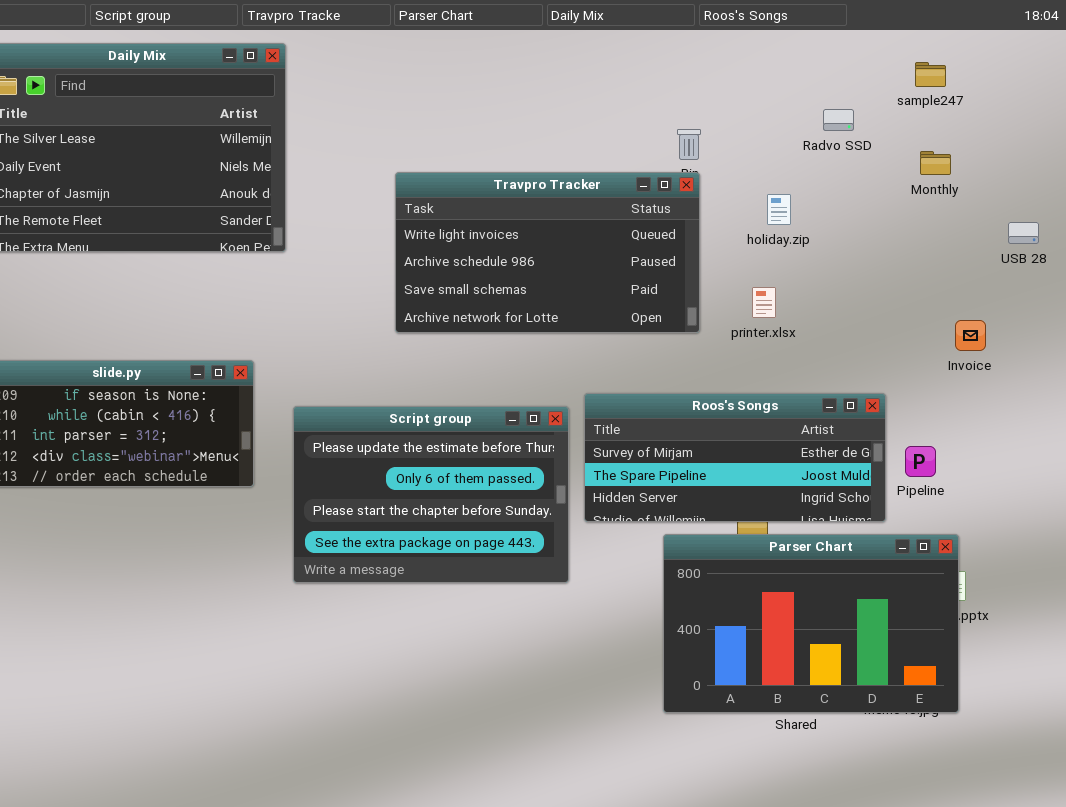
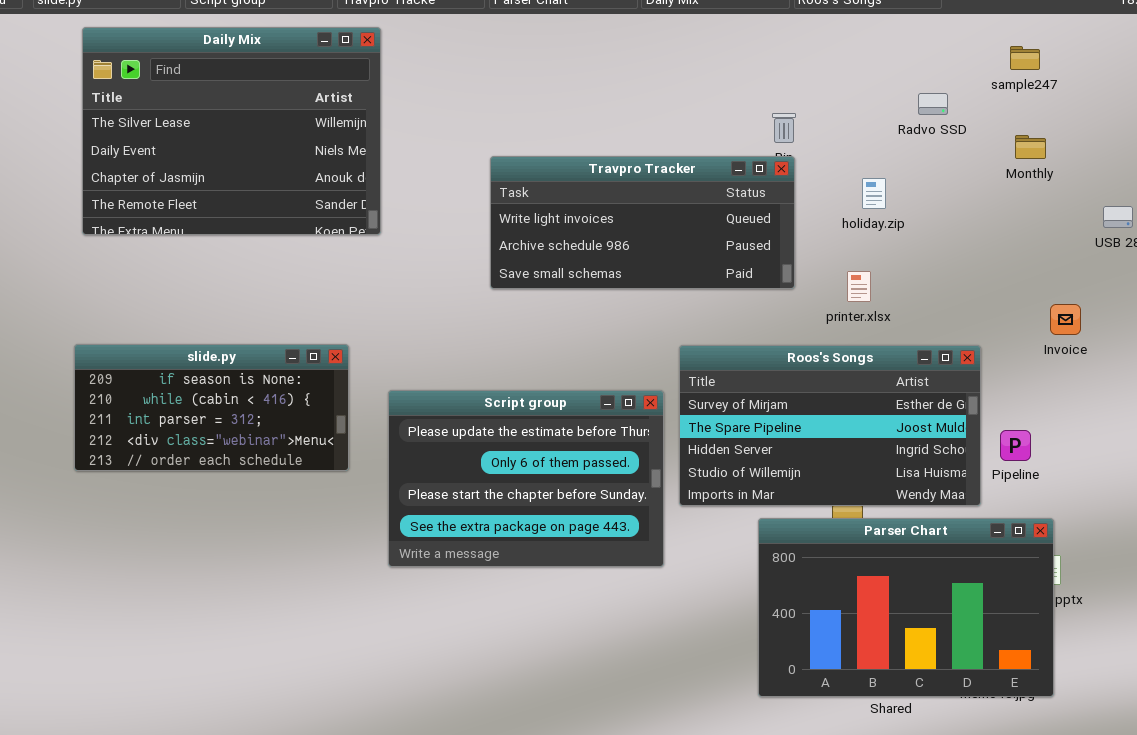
Travpro Tracker: [395,172,700,333] -> [490,156,795,289], resized
Roos's Songs: [584,393,886,522] -> [679,345,981,506], resized

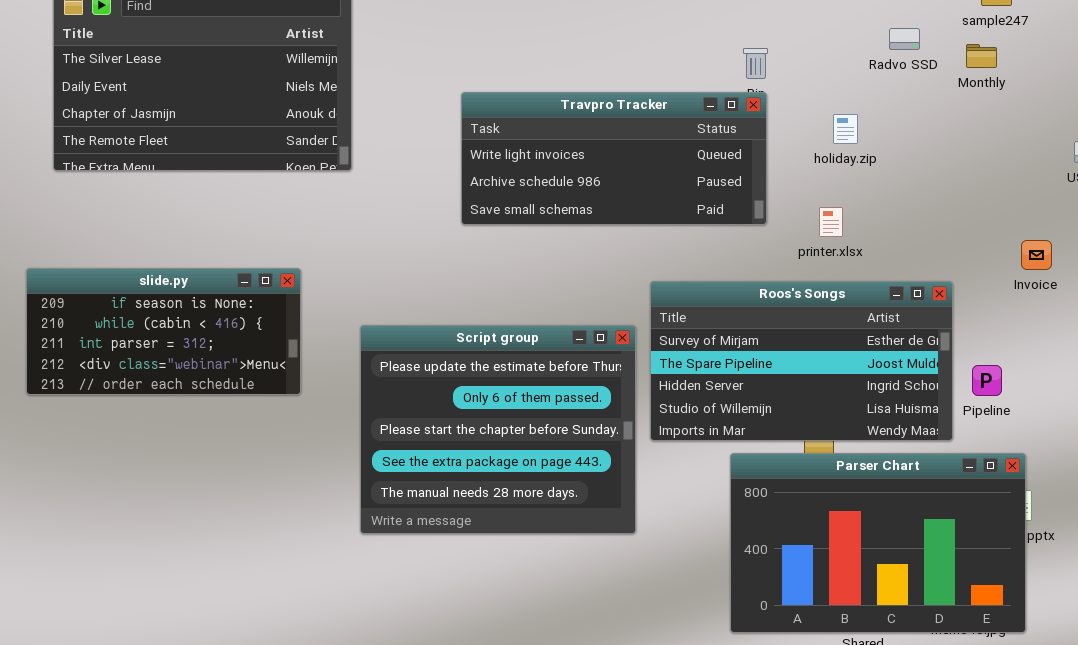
Monthly: [1015,135,1046,159] -> [966,44,997,68], moved
slide.py: [74,344,349,471] -> [26,268,301,395], moved
Script group: [388,390,664,567] -> [360,325,636,534], resized

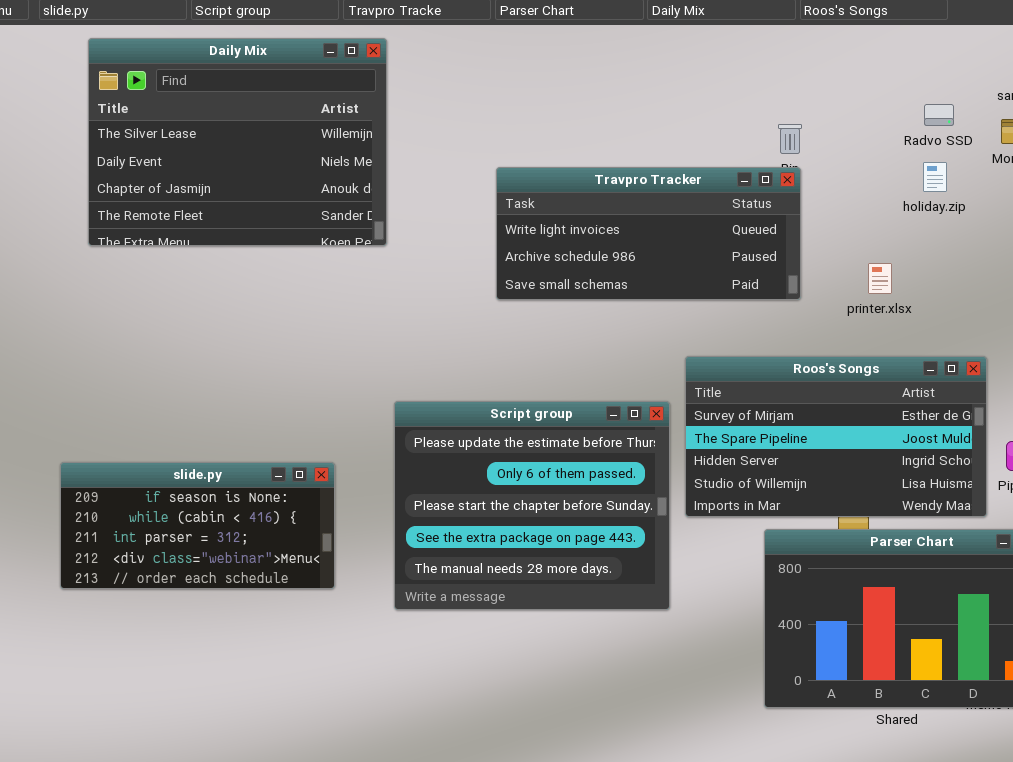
holiday.zip: [833,114,858,144] -> [923,162,947,192], moved
printer.xlsx: [819,207,843,237] -> [868,263,892,294], moved
slide.py: [26,268,301,395] -> [60,462,335,589], moved

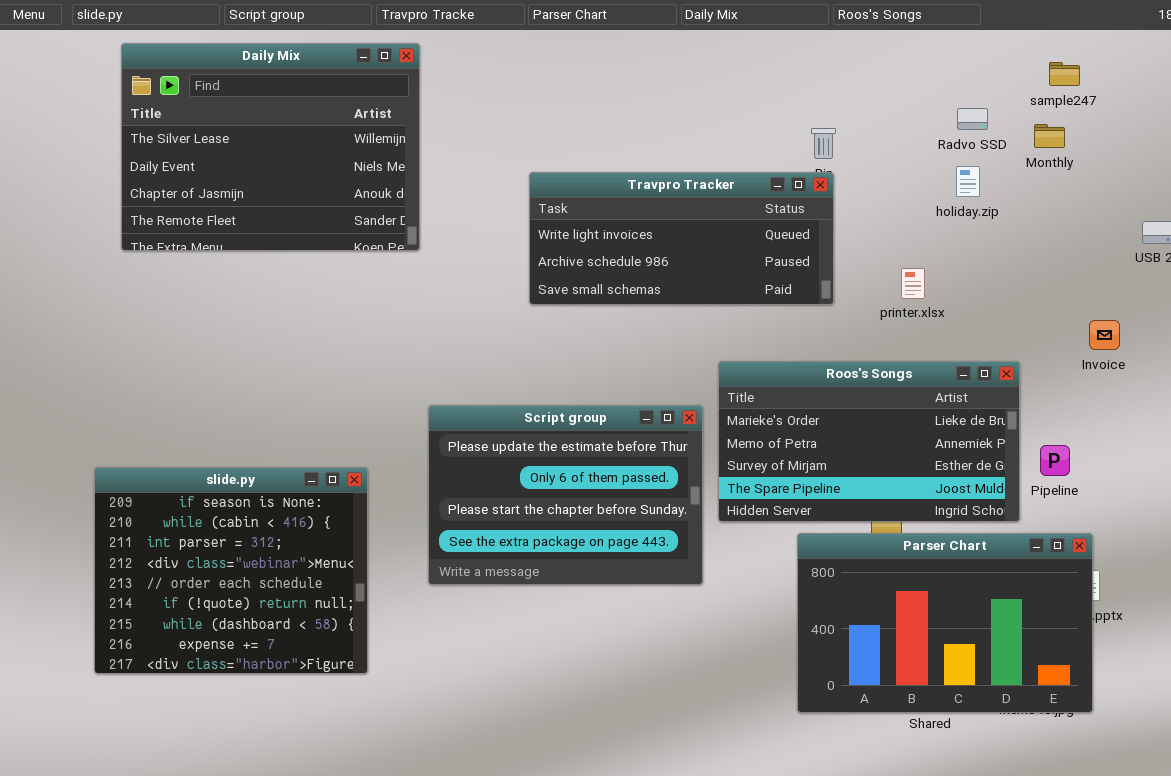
Roos's Songs: [685,356,987,517] -> [718,361,1020,522], scrolled up 2 rows
Script group: [394,401,670,610] -> [428,405,703,585], resized
slide.py: [60,462,335,589] -> [94,467,368,674], resized

